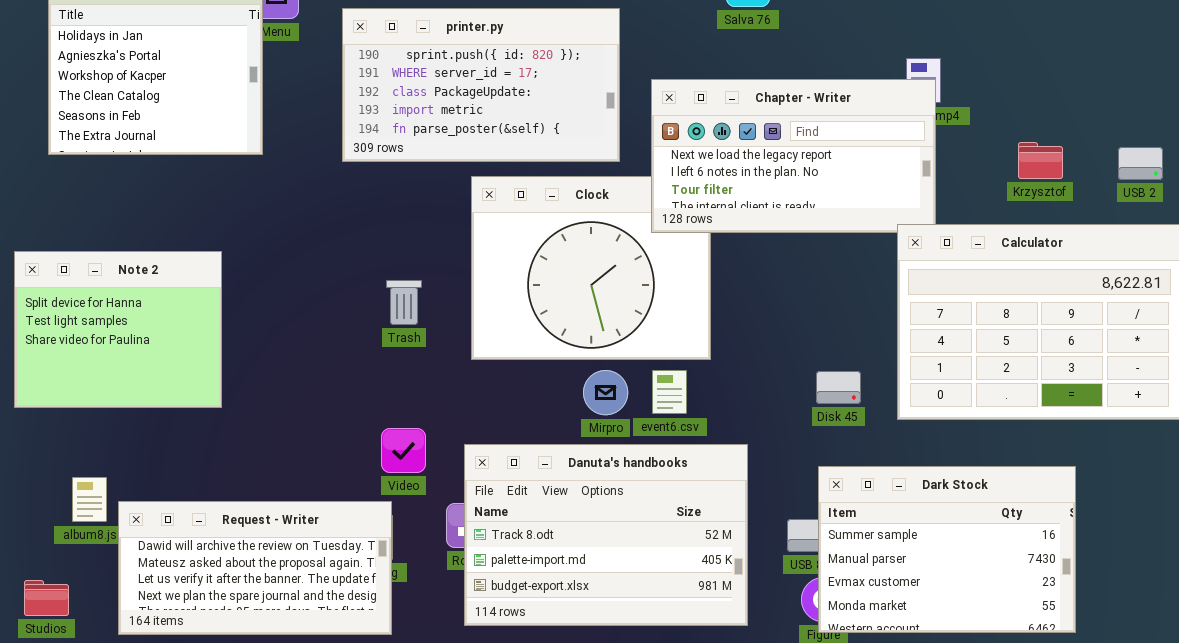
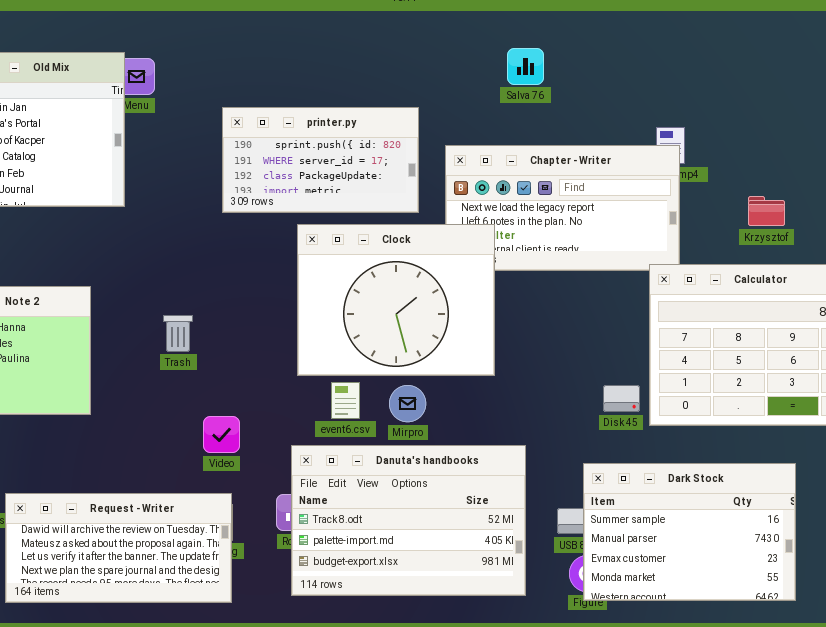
printer.py: [342,8,620,162] -> [222,107,419,213], resized
Clock: [471,176,711,360] -> [297,224,495,376], raised
Trash: [386,280,422,325] -> [163,315,193,352], moved
event6.csv: [652,370,687,414] -> [331,382,360,419], moved
Disk 45: [816,371,861,404] -> [603,385,640,412], moved
Video: [381,428,426,473] -> [203,416,240,453], moved

